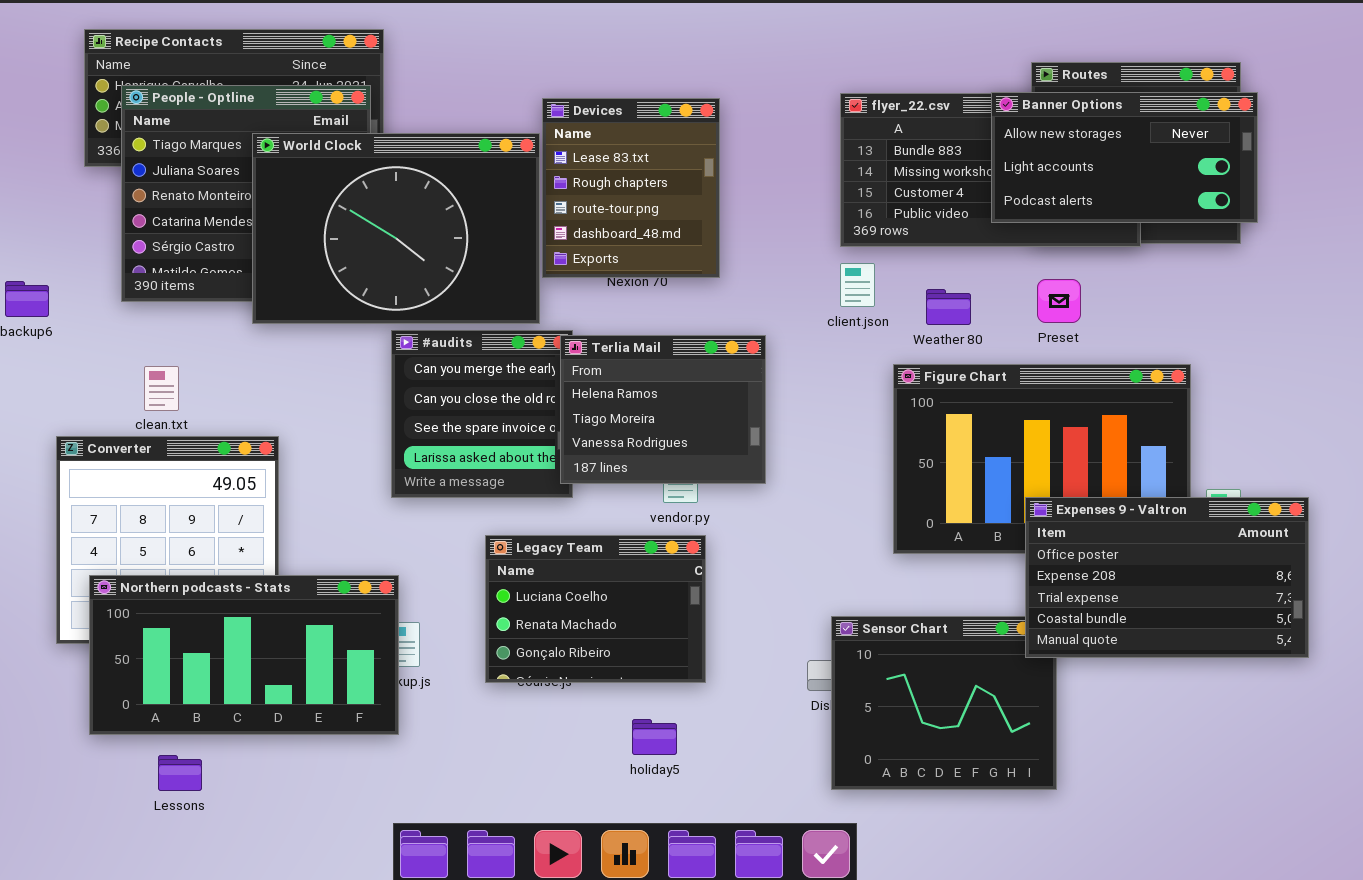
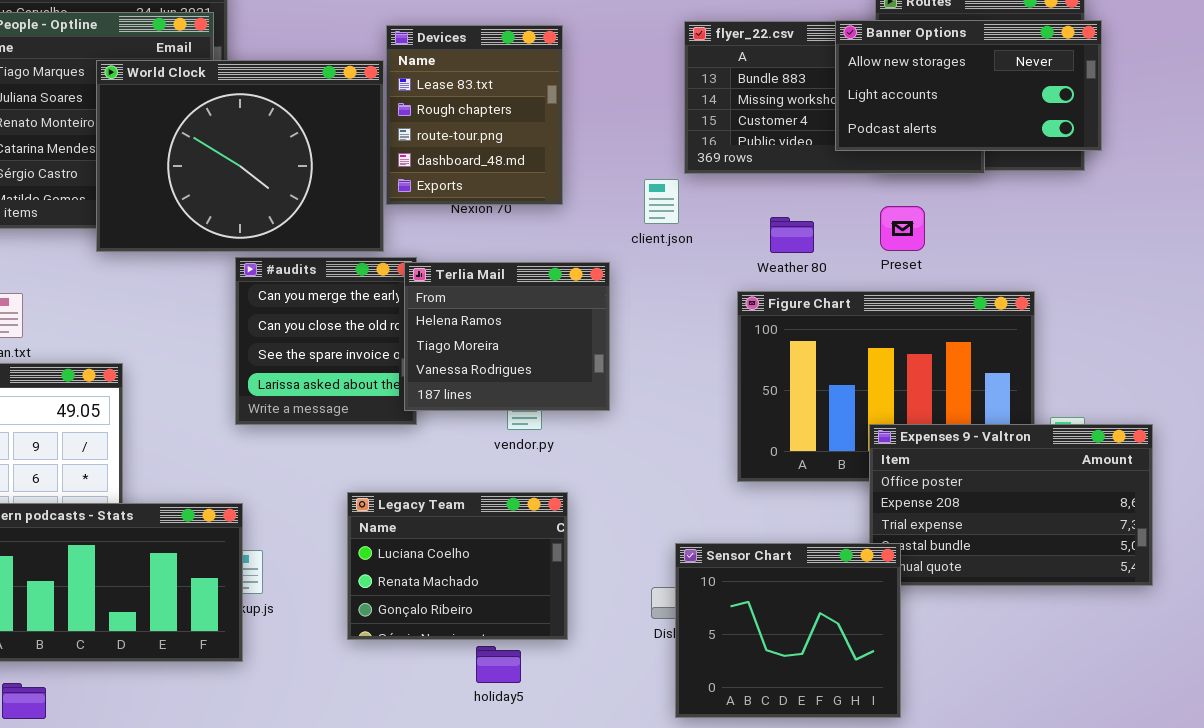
client.json: [840,263,875,307] -> [644,179,679,224], moved
Legacy Team: [485,535,706,683] -> [347,492,568,640], moved
Sensor Chart: [831,616,1057,790] -> [675,543,901,718], raised

